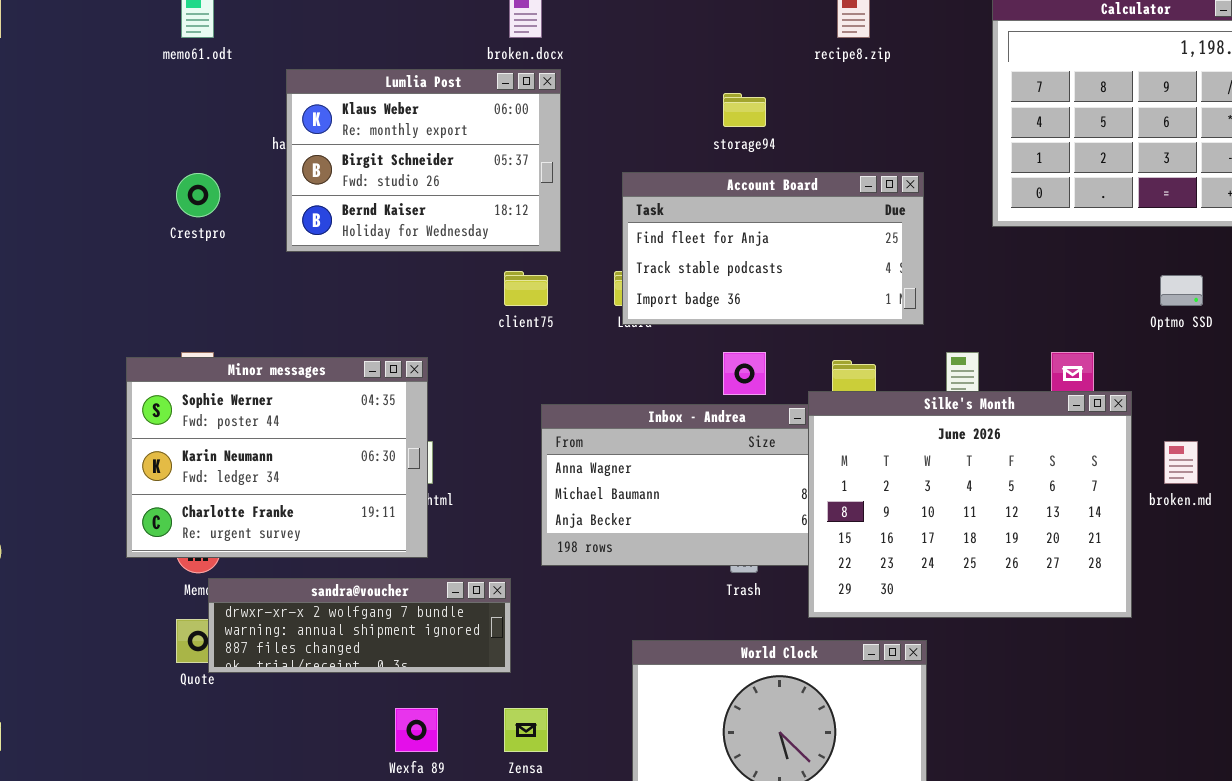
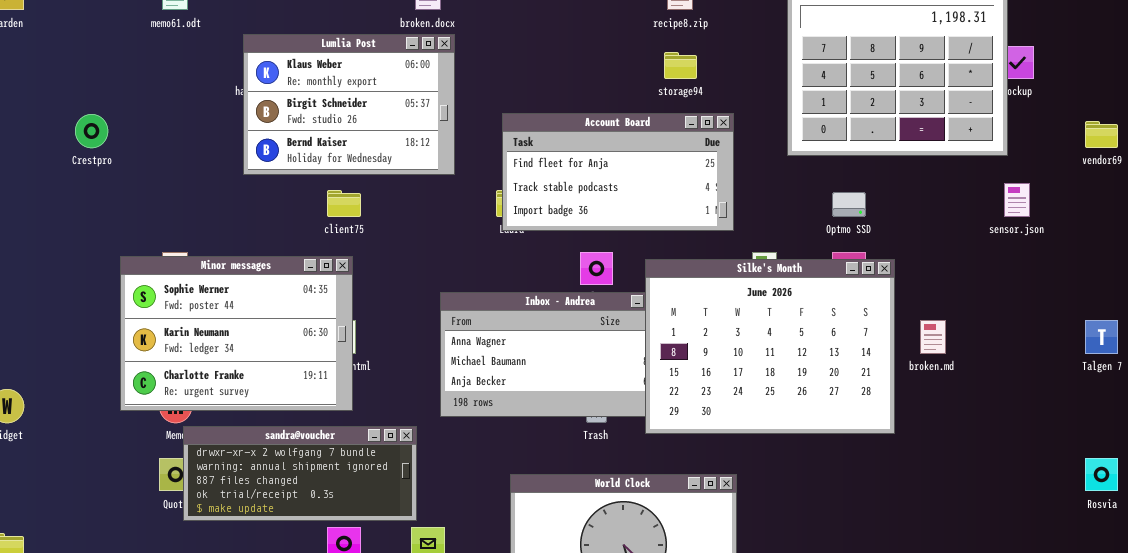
storage94: [723,93,766,127] -> [664,52,697,79], moved
Crestpro: [176,173,220,217] -> [75,114,108,148], moved
client75: [504,271,548,306] -> [327,190,361,217], moved
Optmo SSD: [1160,275,1203,306] -> [832,192,866,217], moved
Silke's Month: [808,391,1132,618] -> [645,259,895,434], moved
sandra@voucher: [208,578,511,673] -> [183,426,417,521], resized

